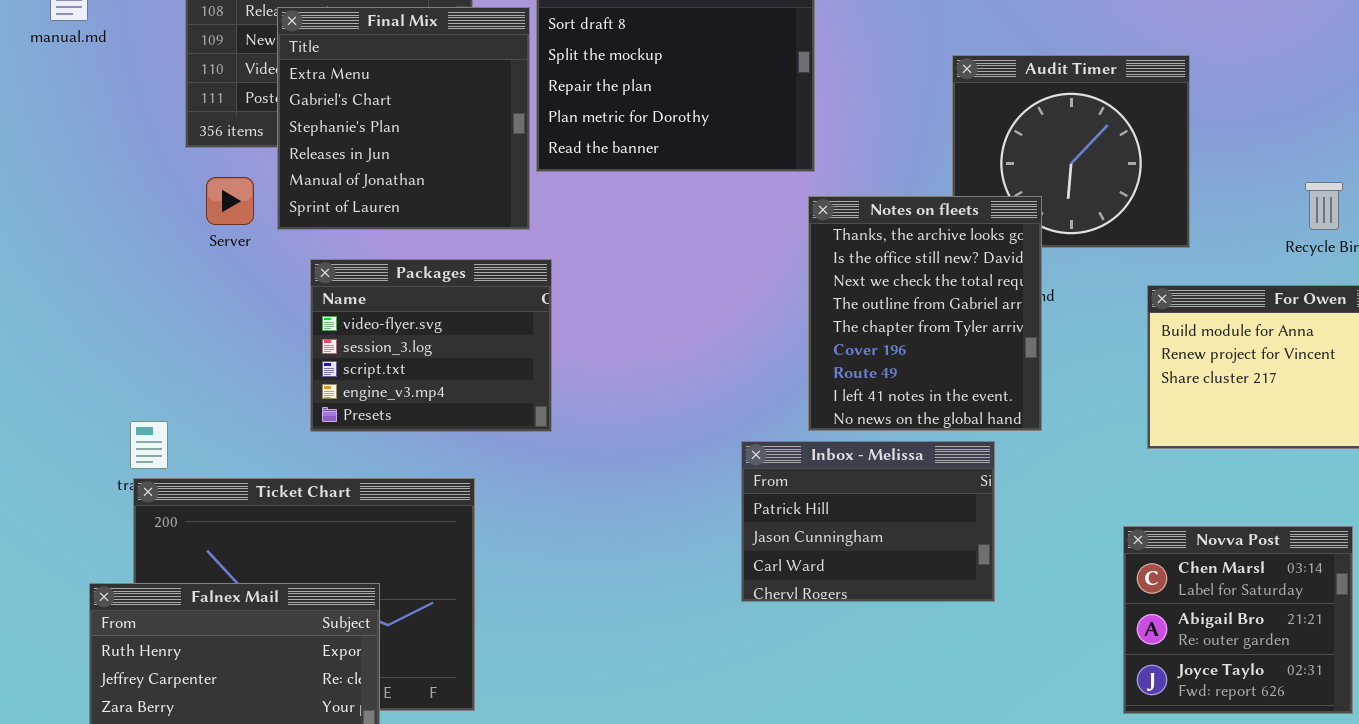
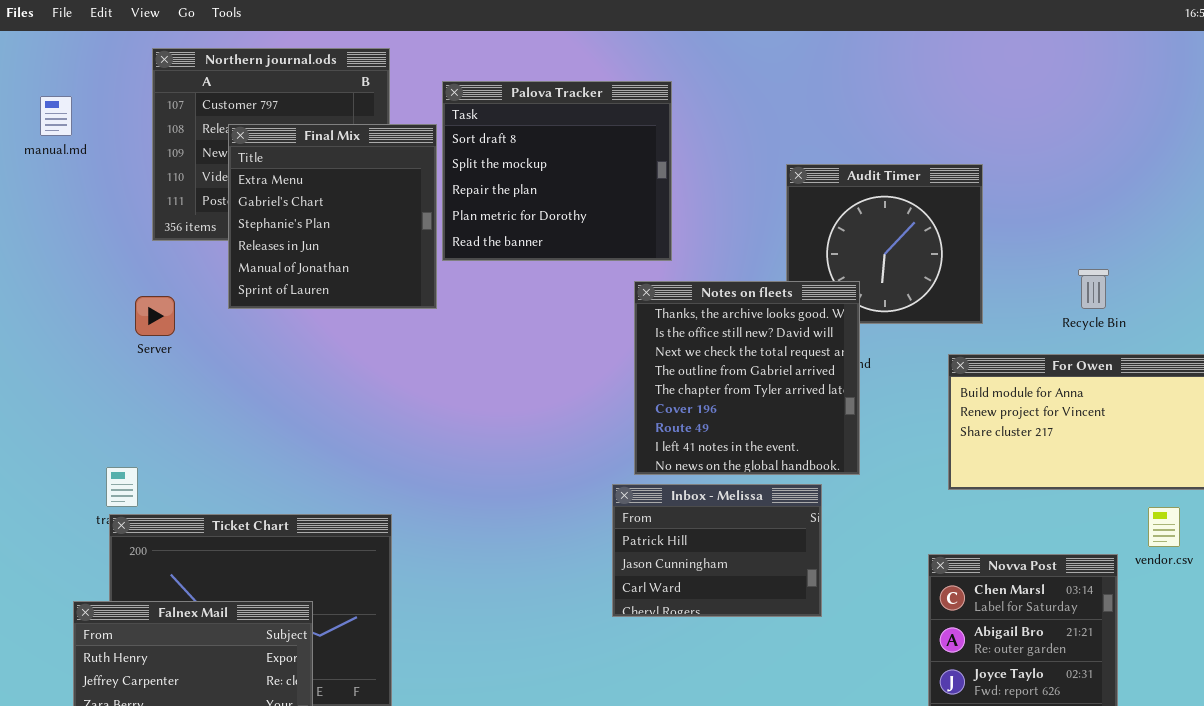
Server: [206,177,254,225] -> [135,296,175,336], moved
Notes on fleets: [808,196,1042,431] -> [634,281,860,475], resized
Packages: [310,259,552,432] -> none, closed

